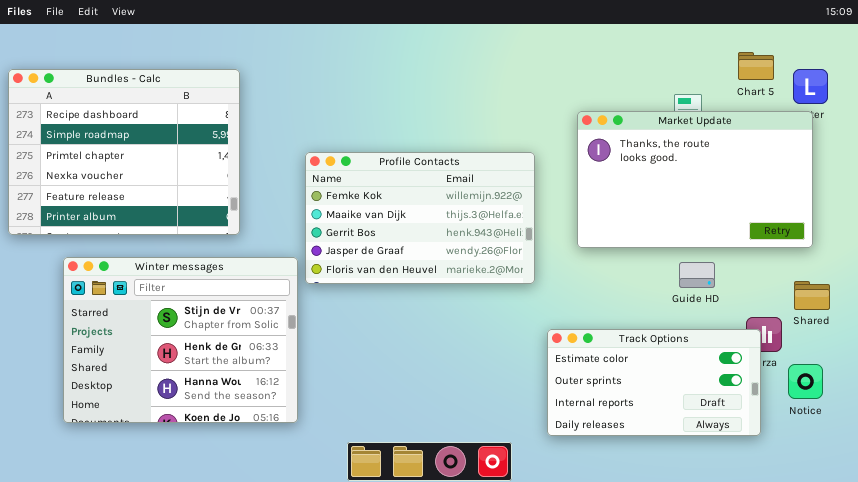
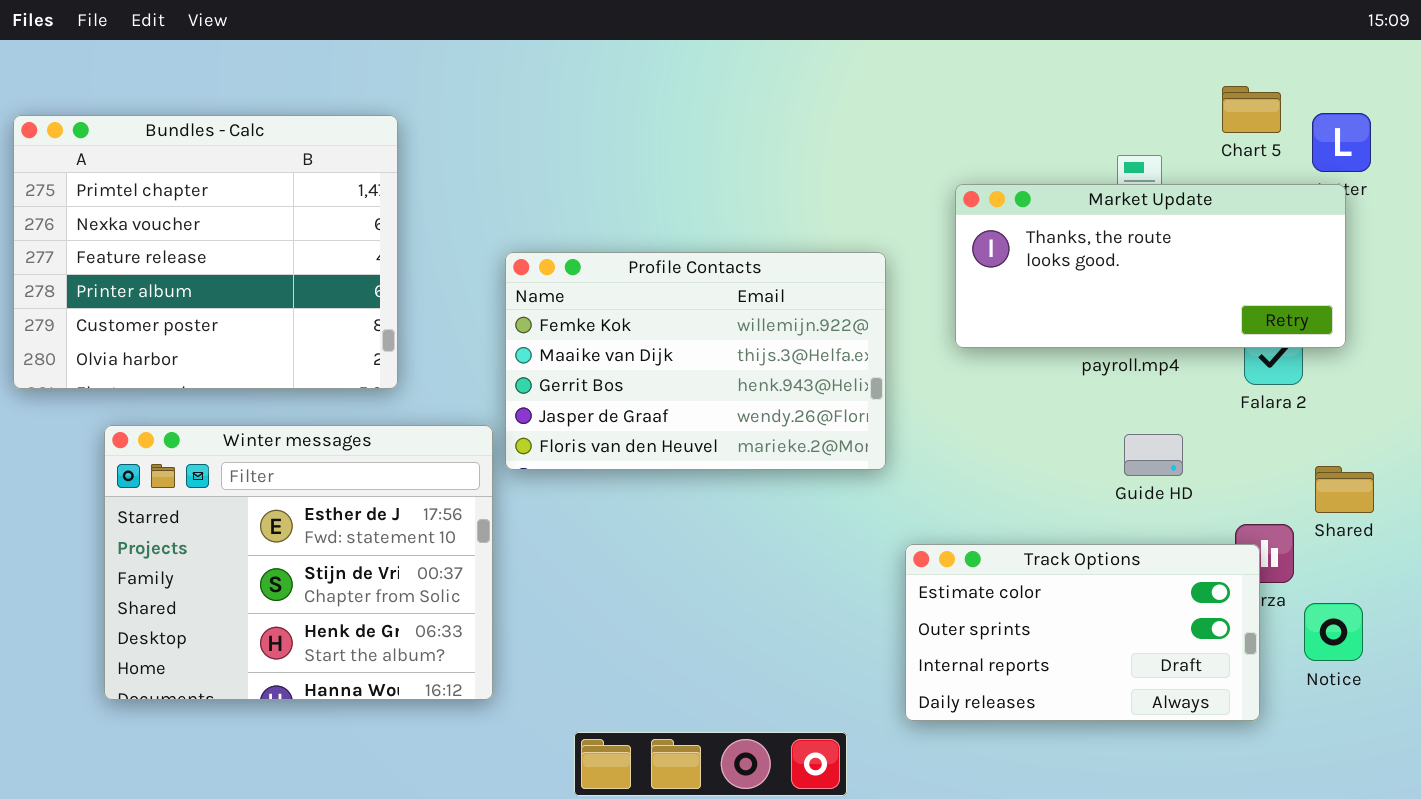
Bundles - Calc: [8,69,240,235] -> [13,115,398,389], scrolled down 2 rows
Market Update: [577,111,813,248] -> [955,184,1346,348], resized
Winter messages: [63,257,298,423] -> [104,425,493,700], scrolled up 1 row

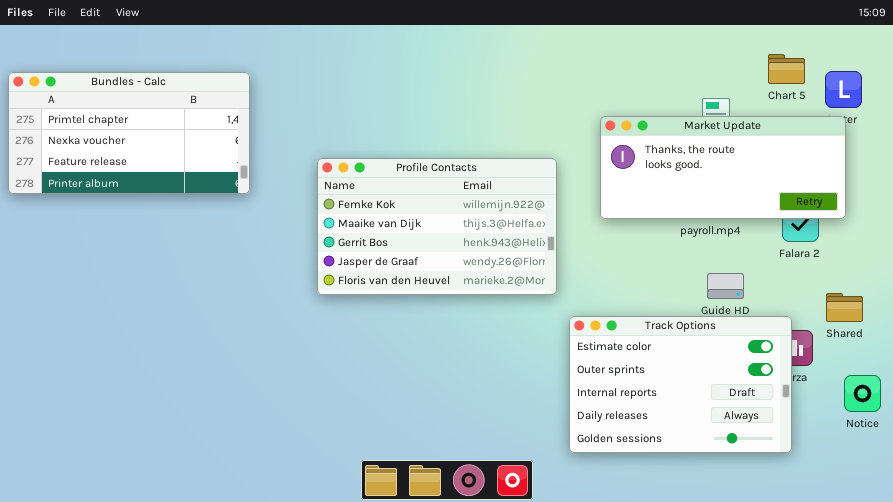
Bundles - Calc: [13,115,398,389] -> [8,72,250,194], resized
Winter messages: [104,425,493,700] -> none, closed
Track Options: [905,544,1260,721] -> [569,316,792,453], resized
Notice: [1304,603,1363,661] -> [844,375,881,412], moved

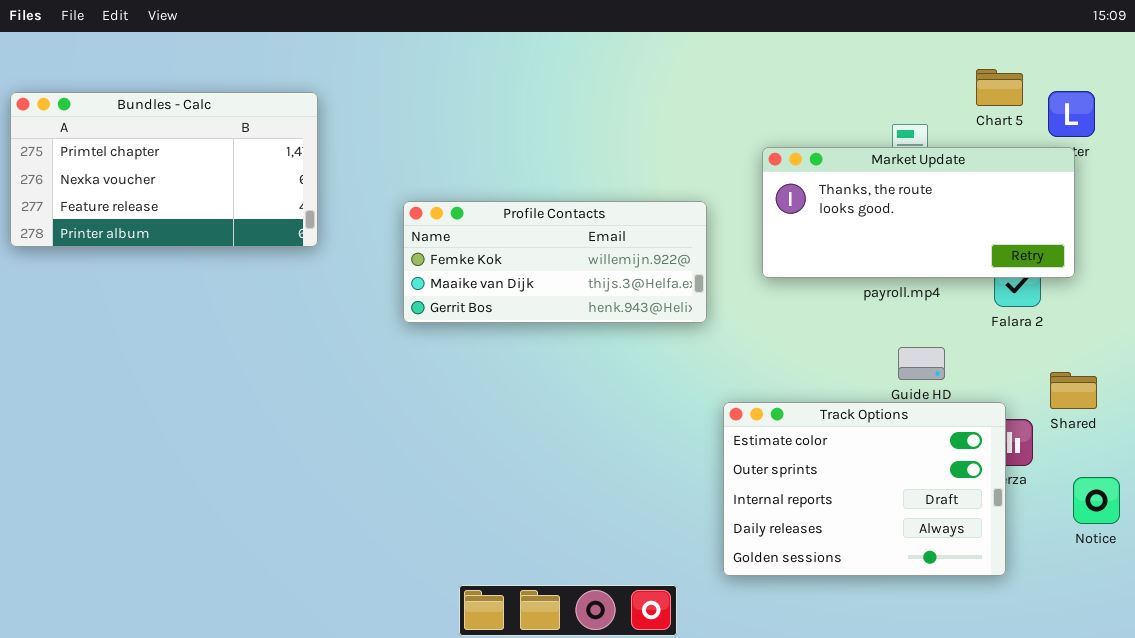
Profile Contacts: [317,158,557,295] -> [403,201,707,323], resized

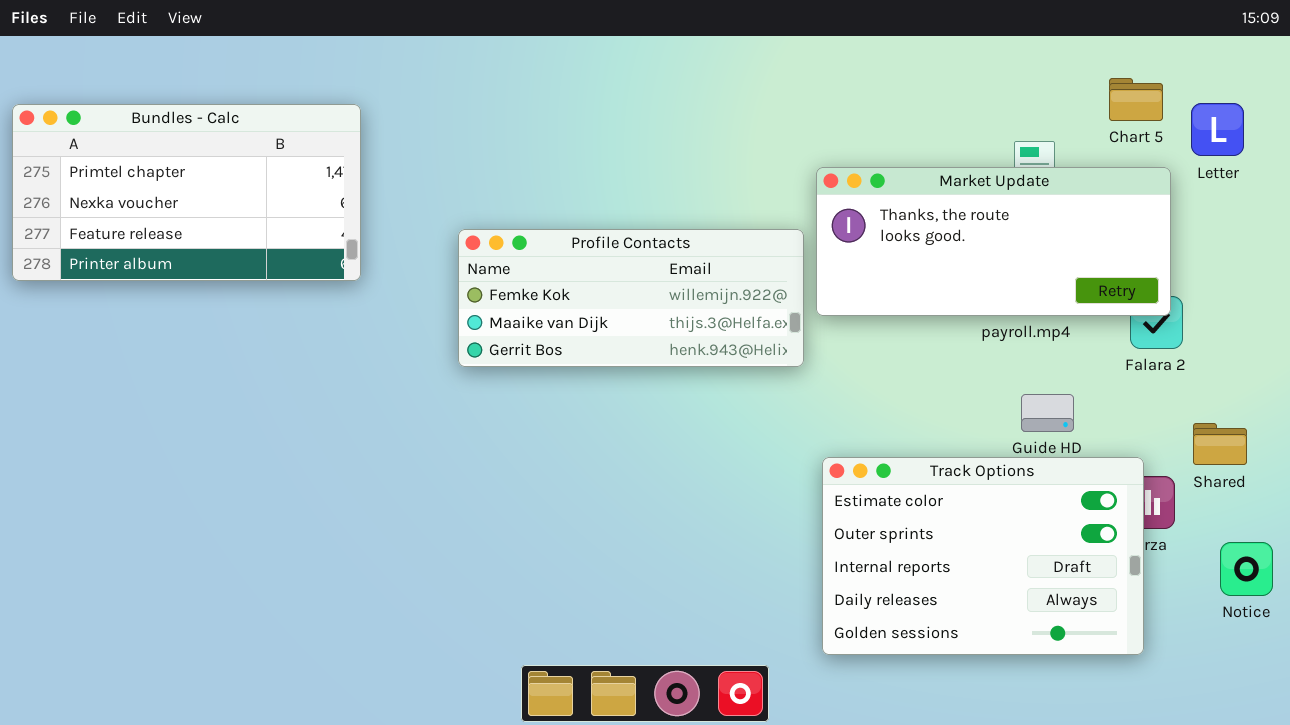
Market Update: [762,147,1075,278] -> [816,167,1171,316], moved

